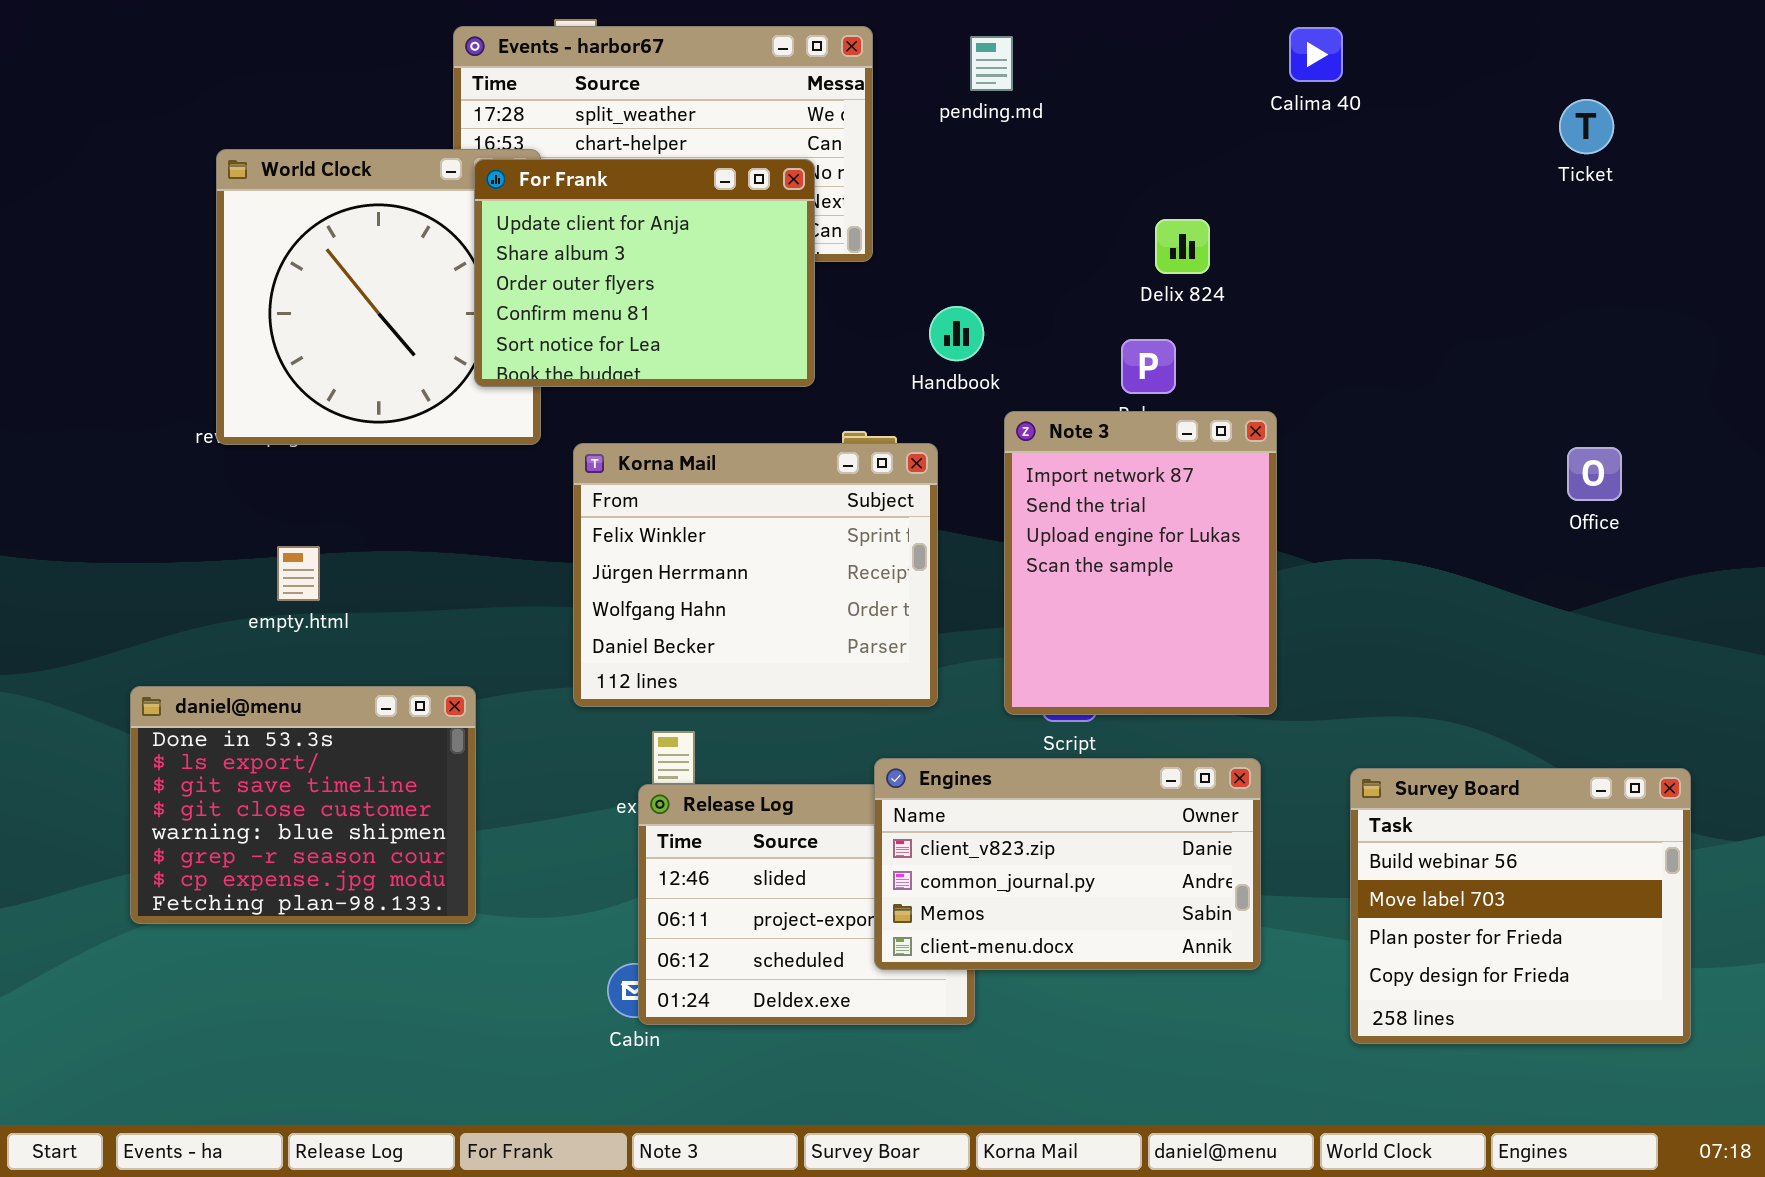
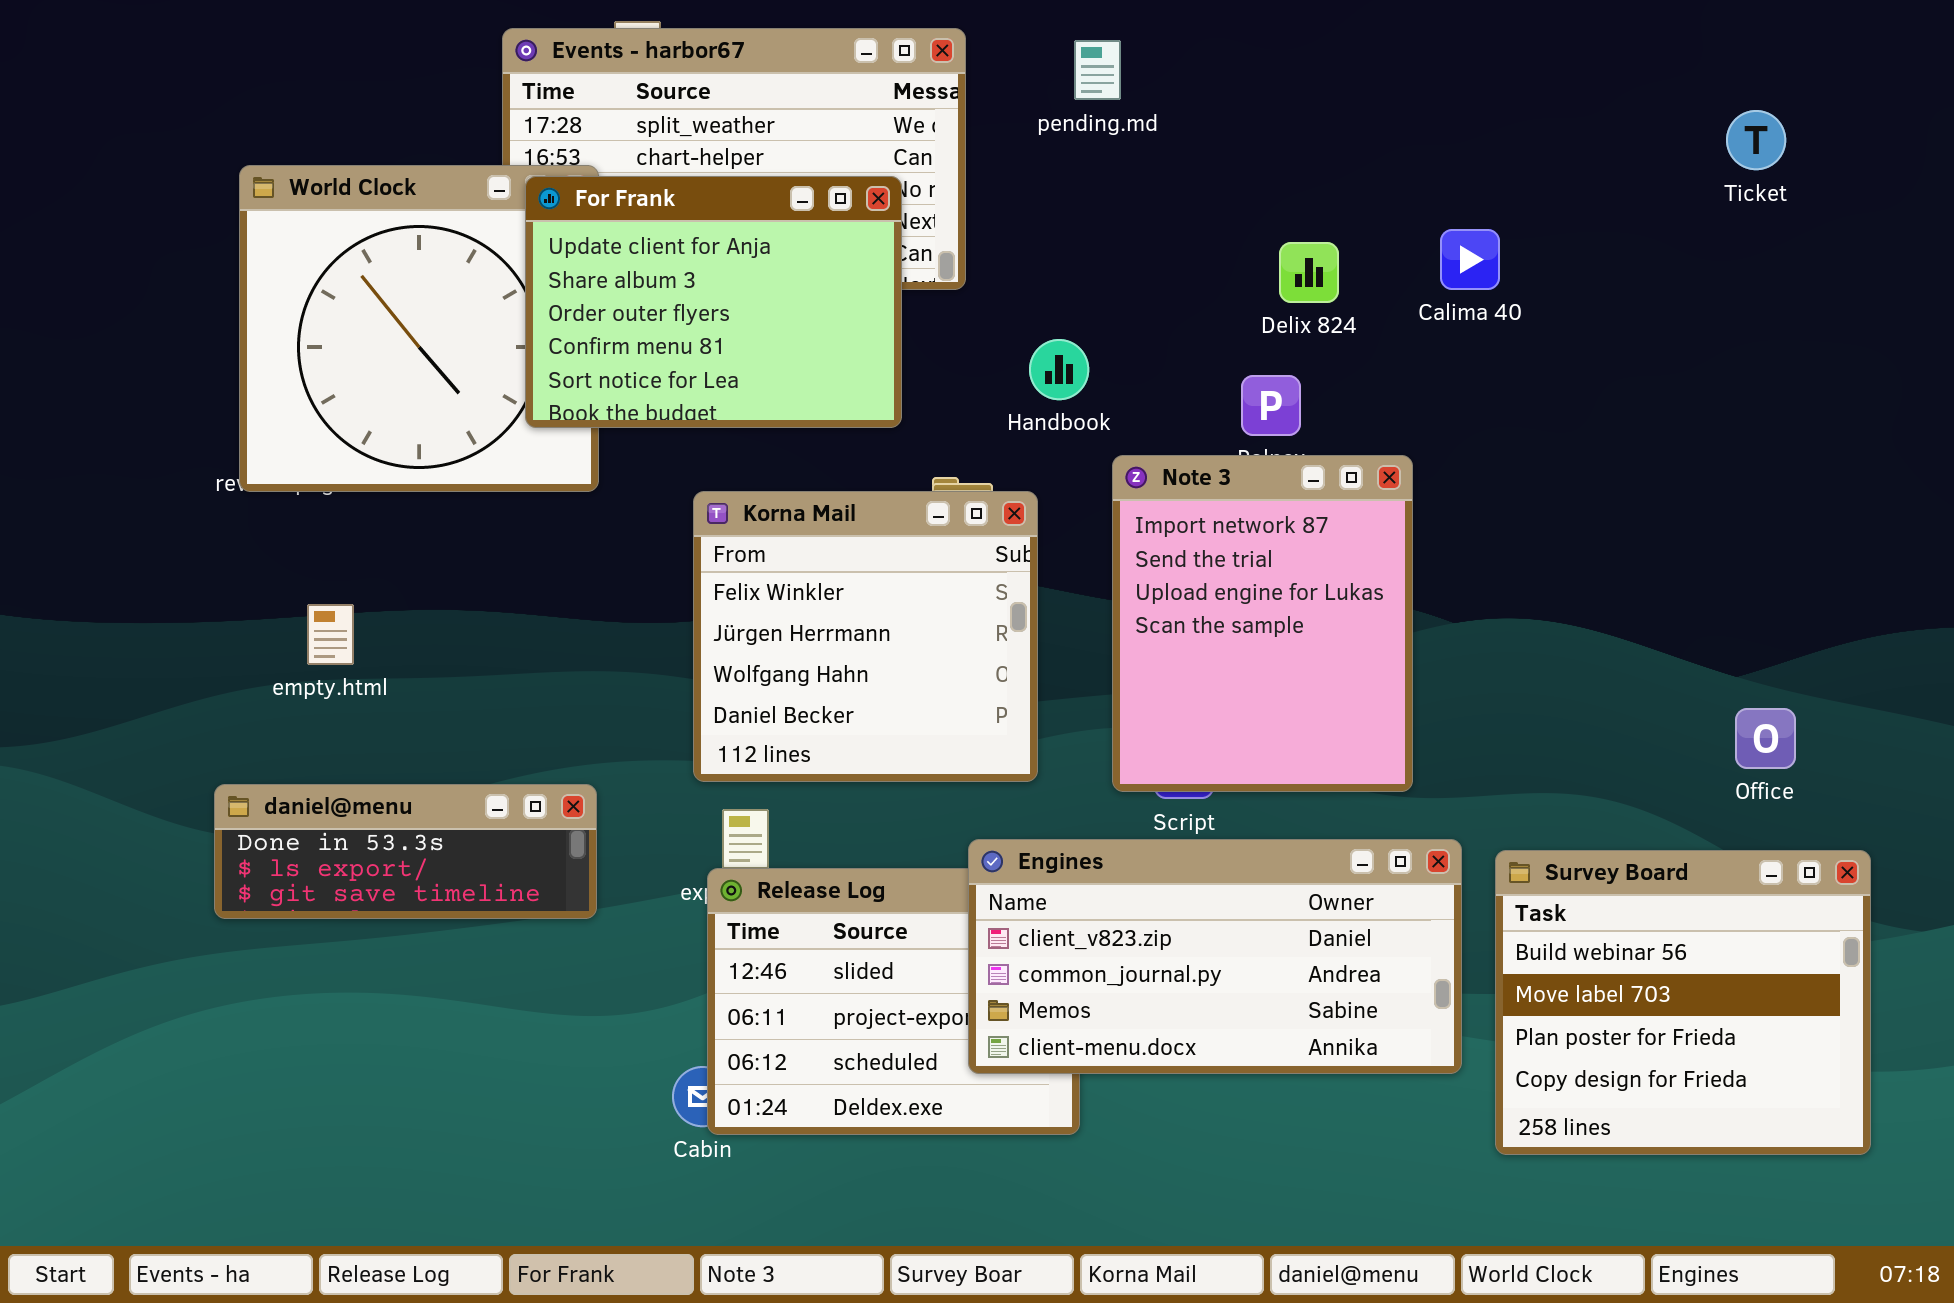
Calima 40: [1289,27,1343,82] -> [1440,229,1500,290], moved
Korna Mail: [573,443,938,707] -> [693,491,1038,782], resized
Office: [1567,447,1622,501] -> [1735,708,1796,769], moved
daniel@menu: [130,686,476,924] -> [214,784,597,919], moved, resized
Engines: [874,758,1261,970] -> [968,839,1462,1074], resized

